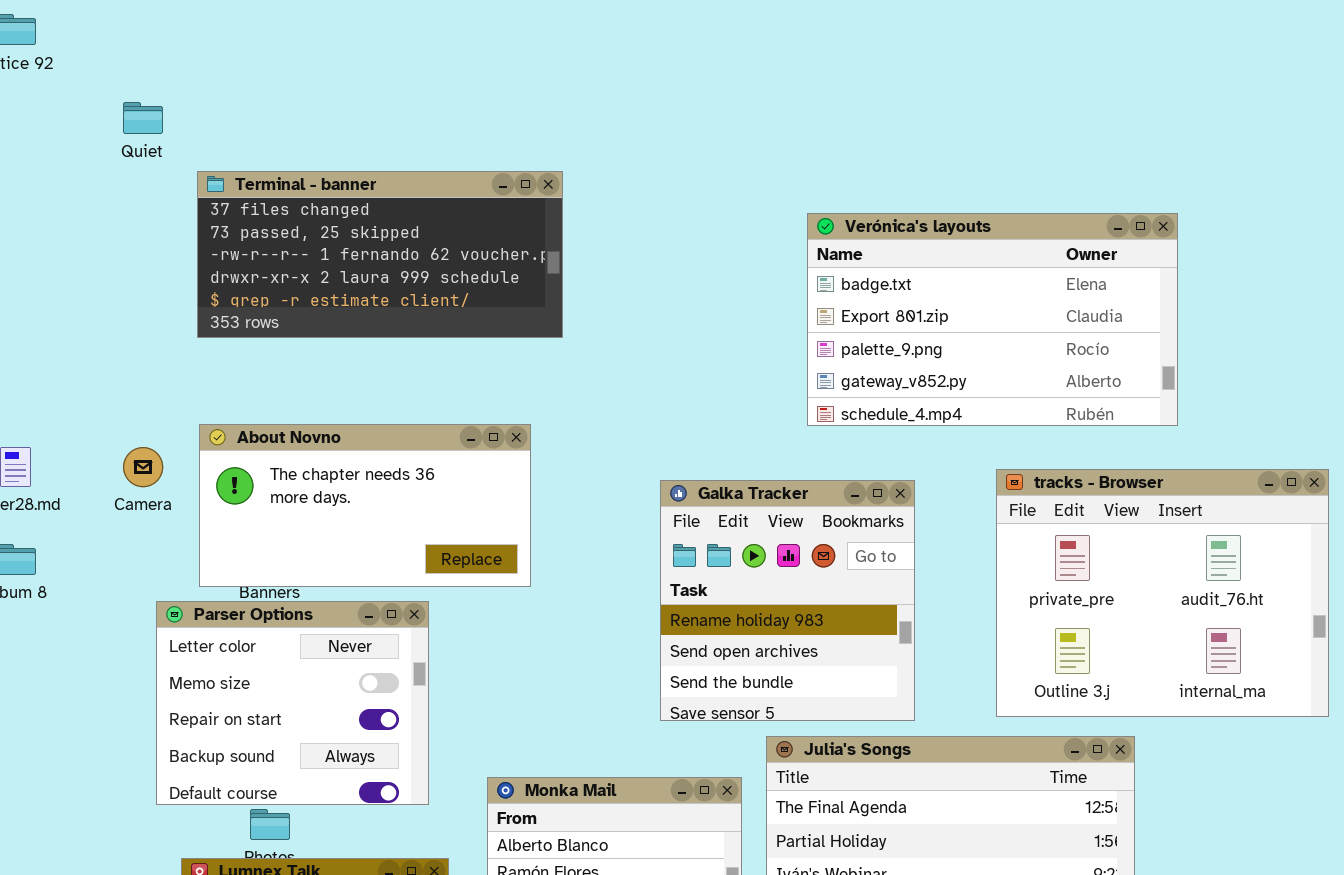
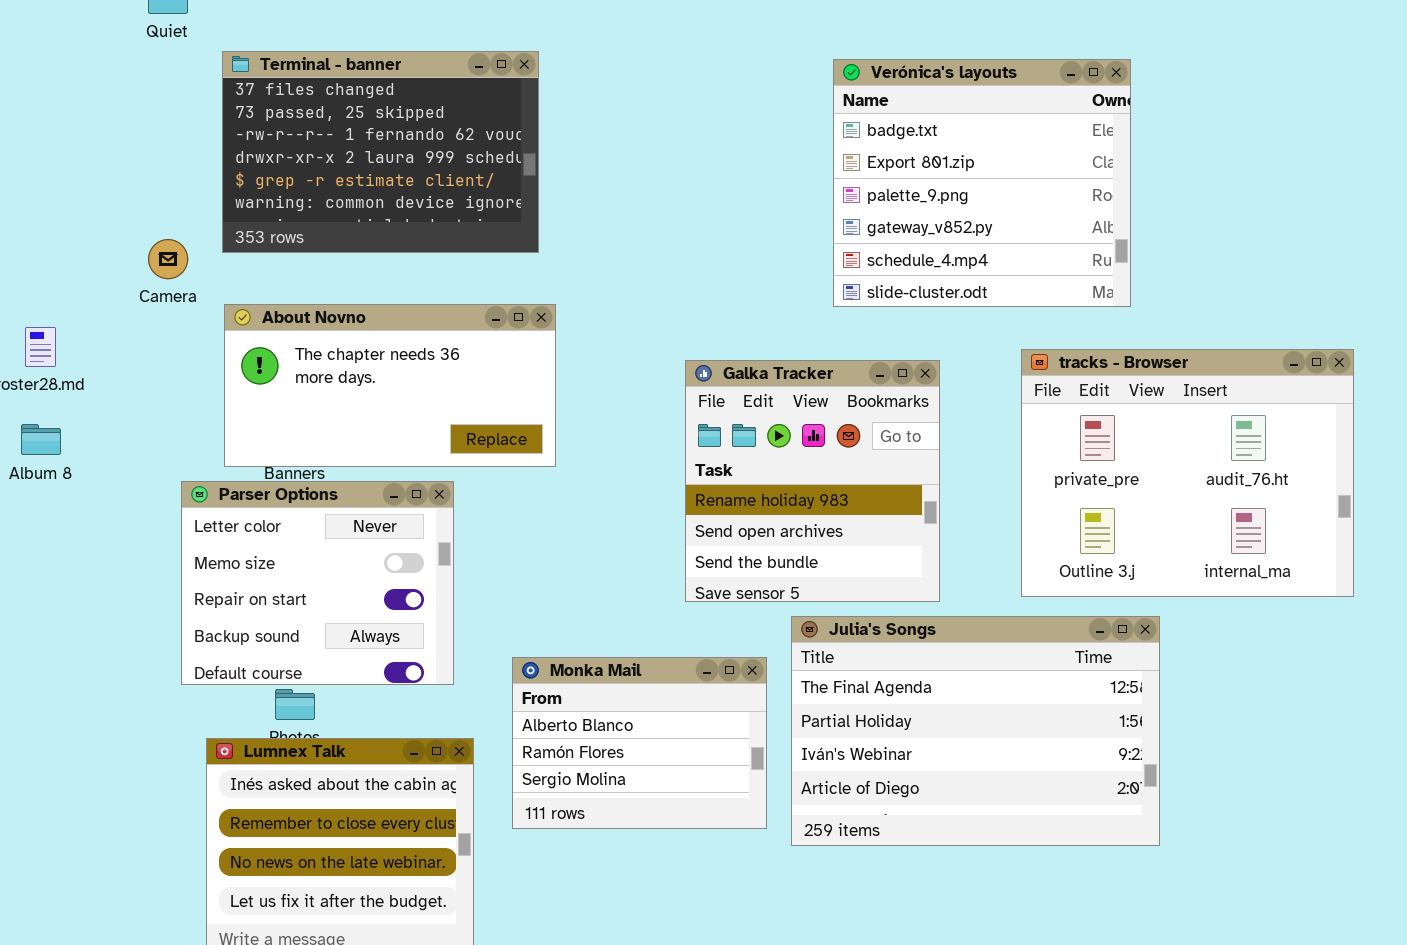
Terminal - banner: [197,171,563,338] -> [222,51,539,253], resized
Verónica's layouts: [807,213,1178,426] -> [833,59,1131,307], resized
Camera: [123,447,163,487] -> [148,239,188,279], moved

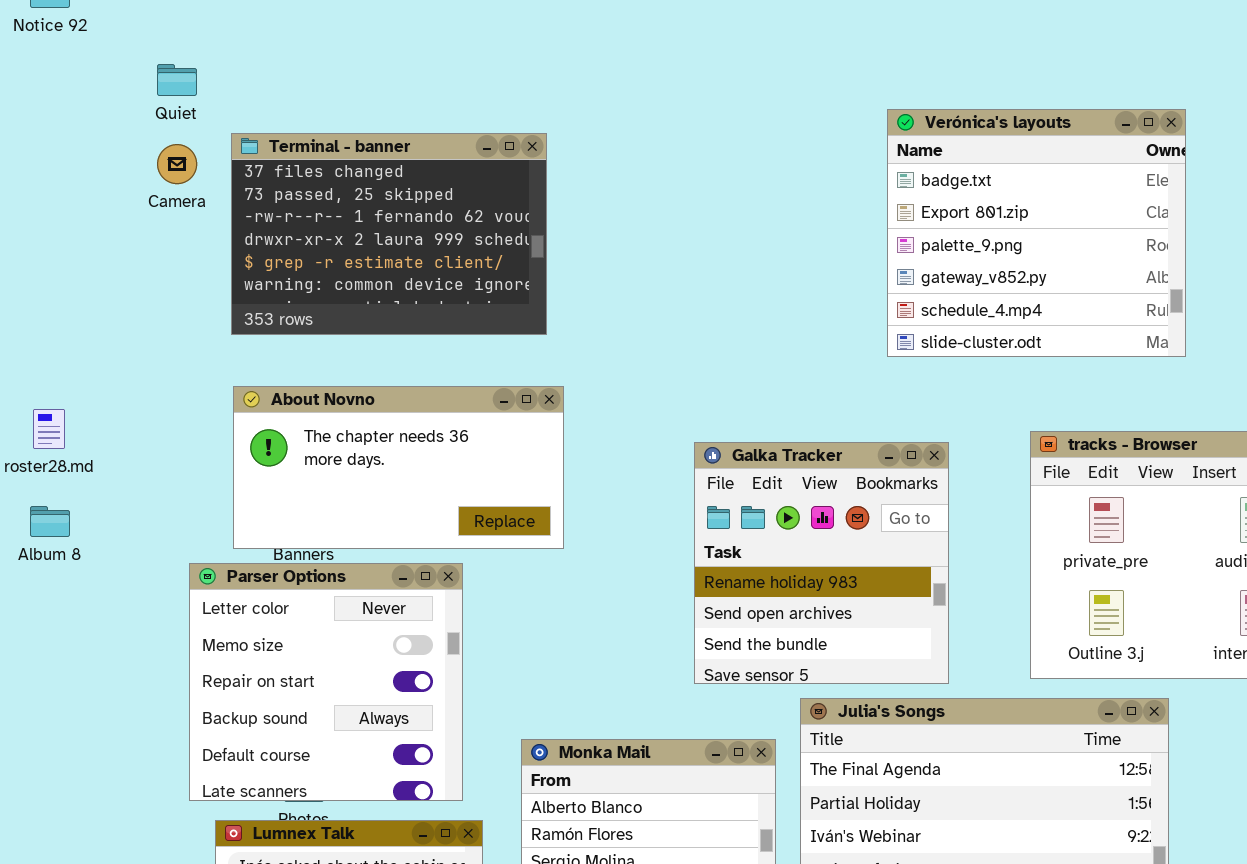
Verónica's layouts: [833,59,1131,307] -> [887,109,1186,357], moved
Camera: [148,239,188,279] -> [157,144,197,184], moved
Parser Options: [181,481,454,685] -> [189,563,463,801], resized

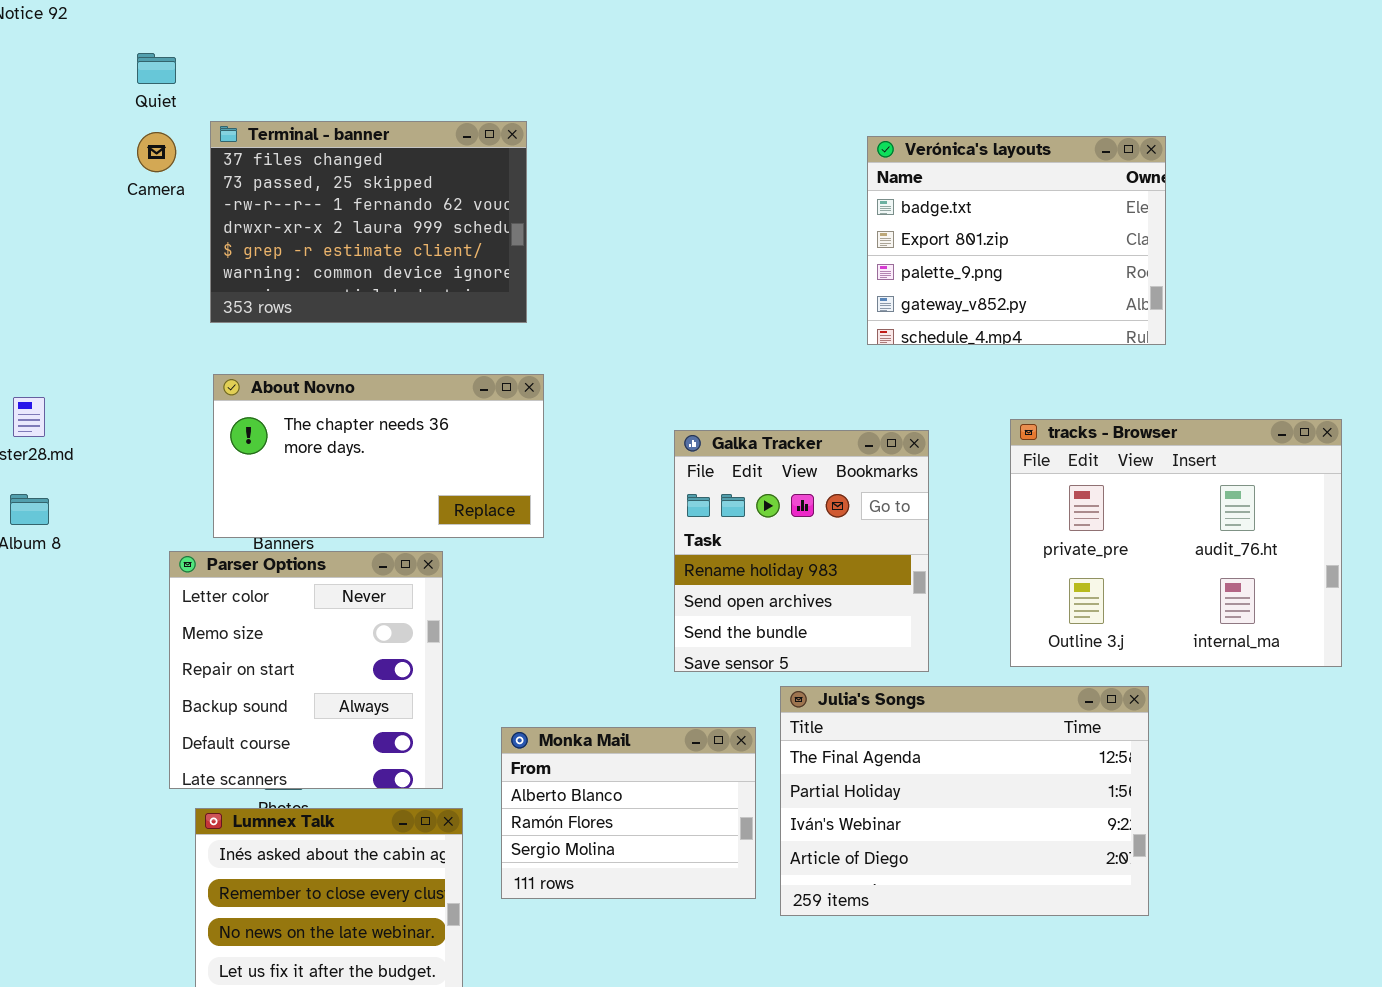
Verónica's layouts: [887,109,1186,357] -> [867,136,1166,345], resized

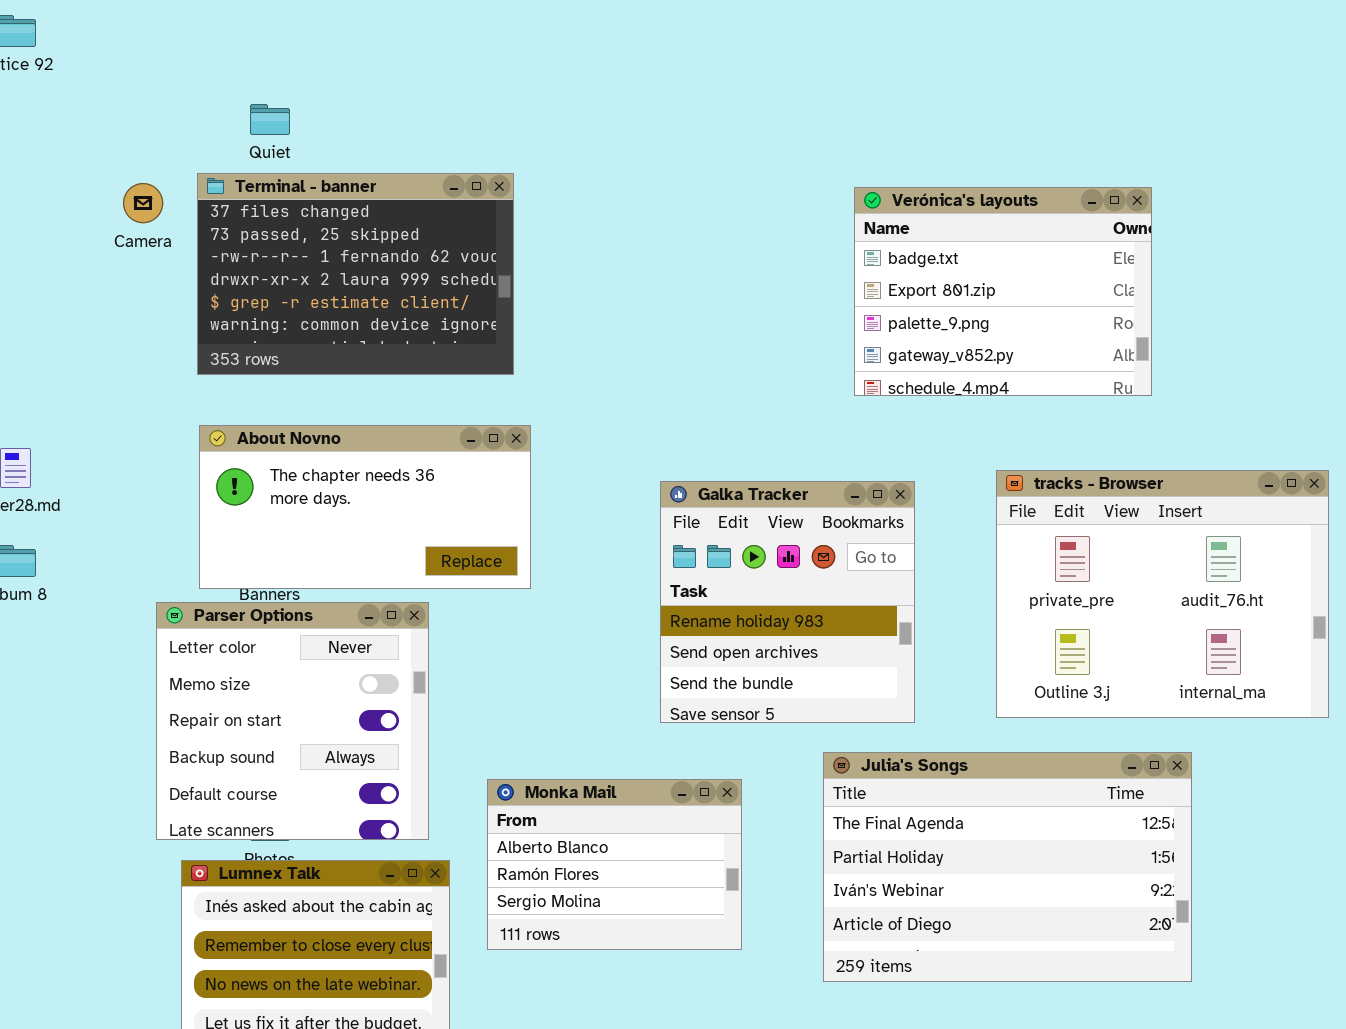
Quiet: [137,53,176,84] -> [250,104,290,135], moved
Julia's Songs: [780,686,1149,916] -> [823,752,1192,982], moved

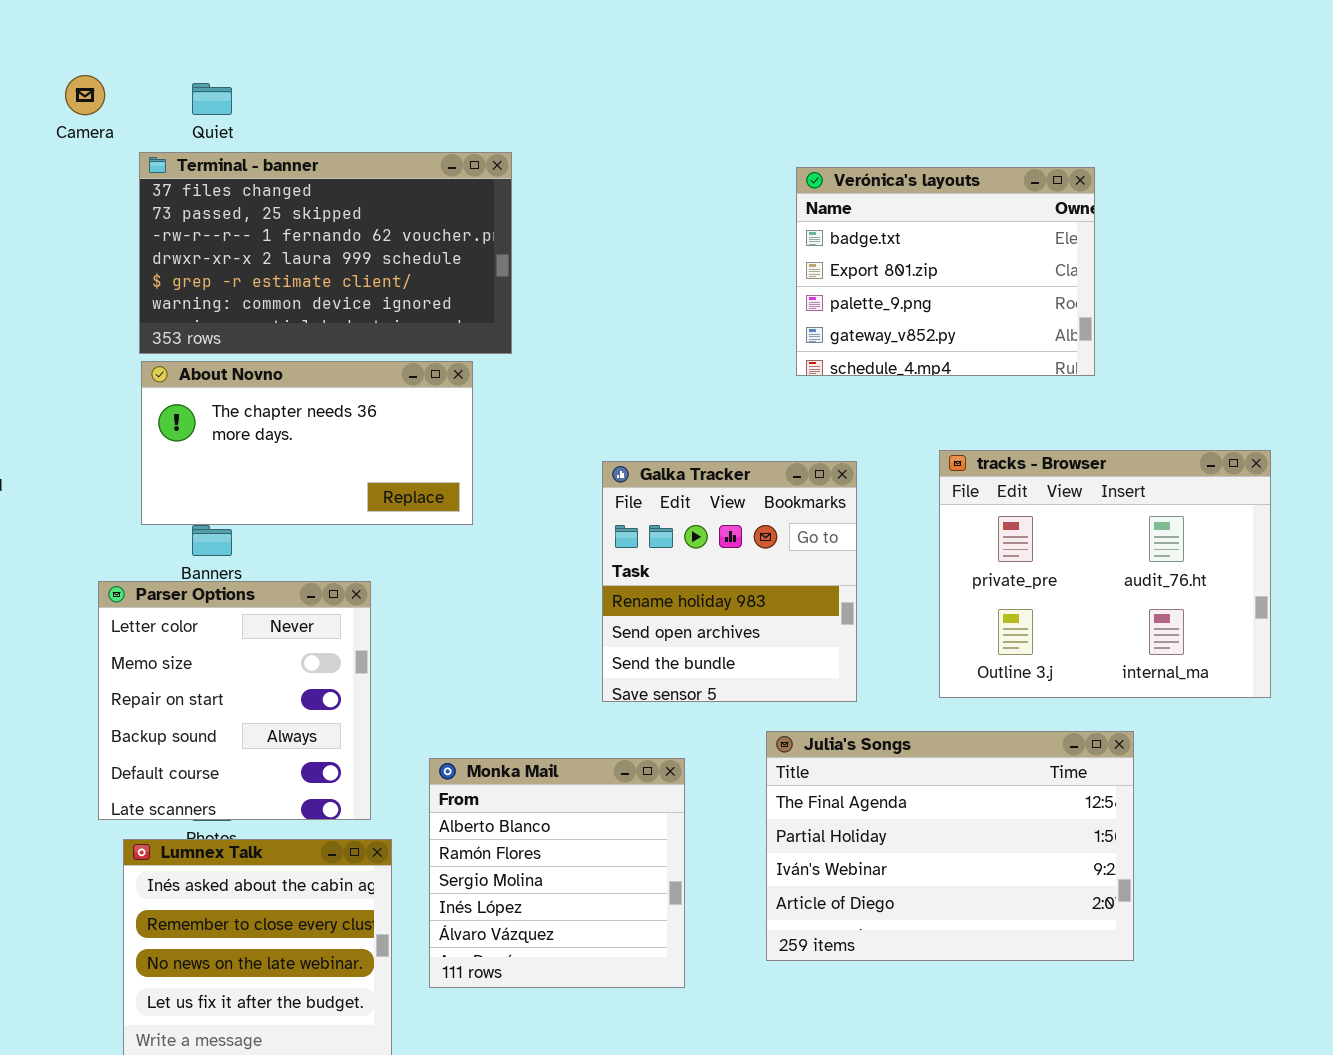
Terminal - banner: [197,173,514,375] -> [139,152,512,354], resized
Camera: [123,183,163,223] -> [65,75,105,115], moved
About Novno: [199,425,531,589] -> [141,361,473,525], moved
Monka Mail: [487,779,742,950] -> [429,758,685,988], resized

